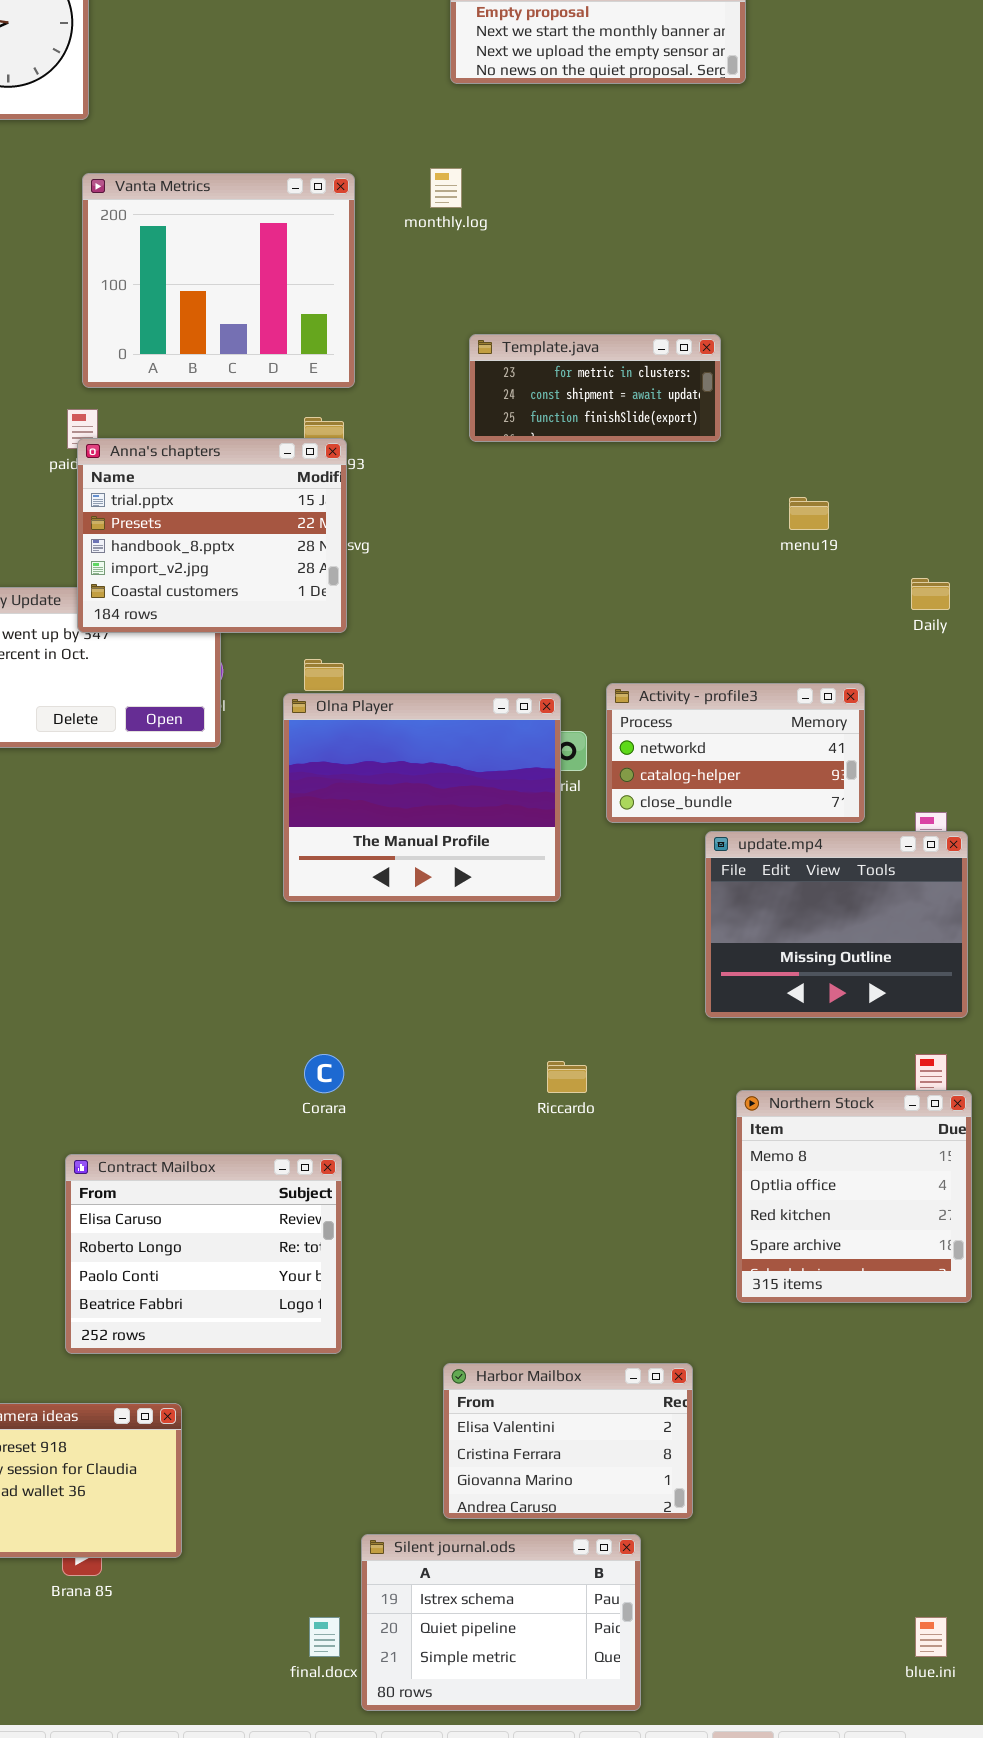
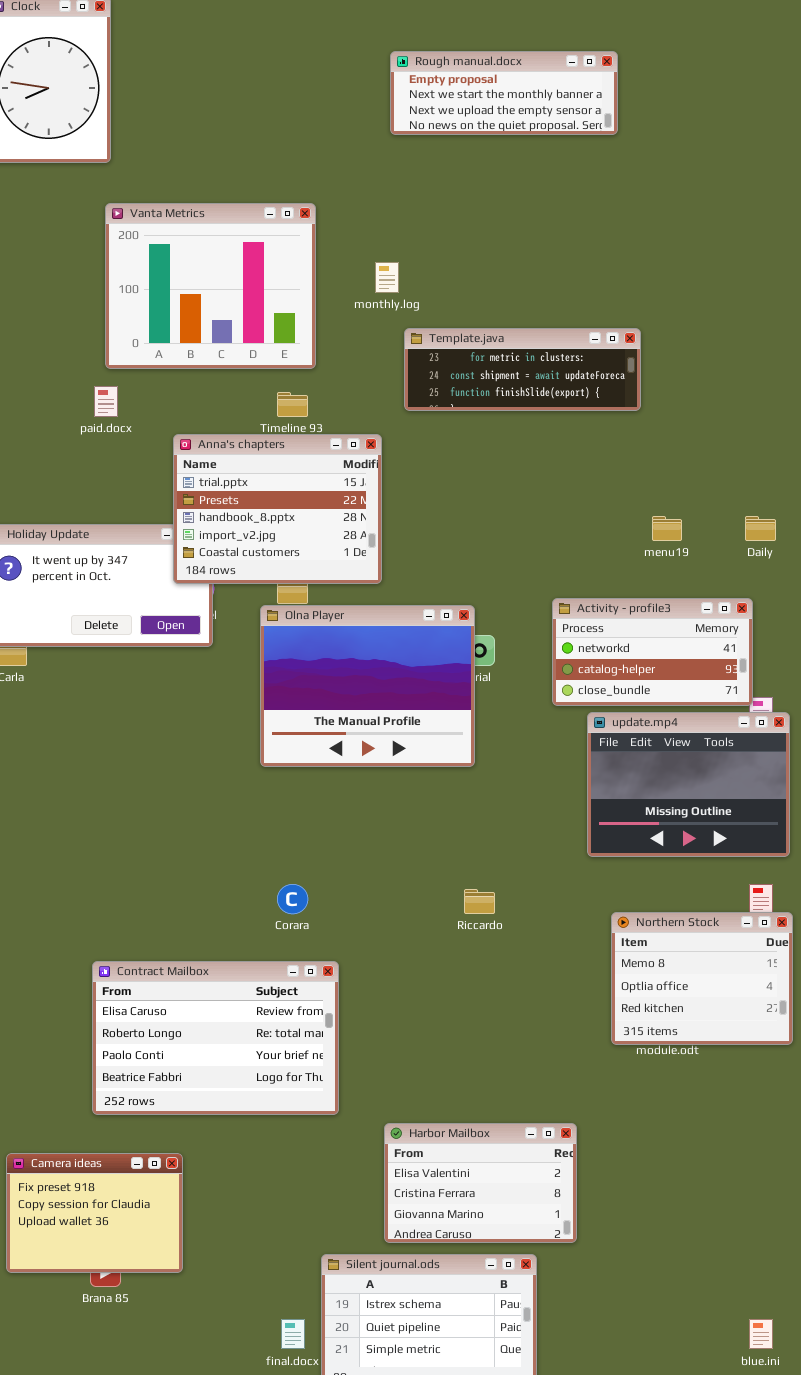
monthly.log: [430,168,462,208] -> [375,262,399,293], moved
Template.java: [469,334,721,442] -> [404,328,641,411], resized
Anna's chapters: [77,438,347,633] -> [173,434,382,584], moved
menu19: [789,497,829,530] -> [652,516,682,541], moved
Activity - profile3: [606,683,865,823] -> [552,598,753,706], moved
Northern Stock: [736,1090,972,1303] -> [611,912,793,1045], resized
Contract Mailbox: [65,1154,342,1354] -> [92,961,339,1115], resized

